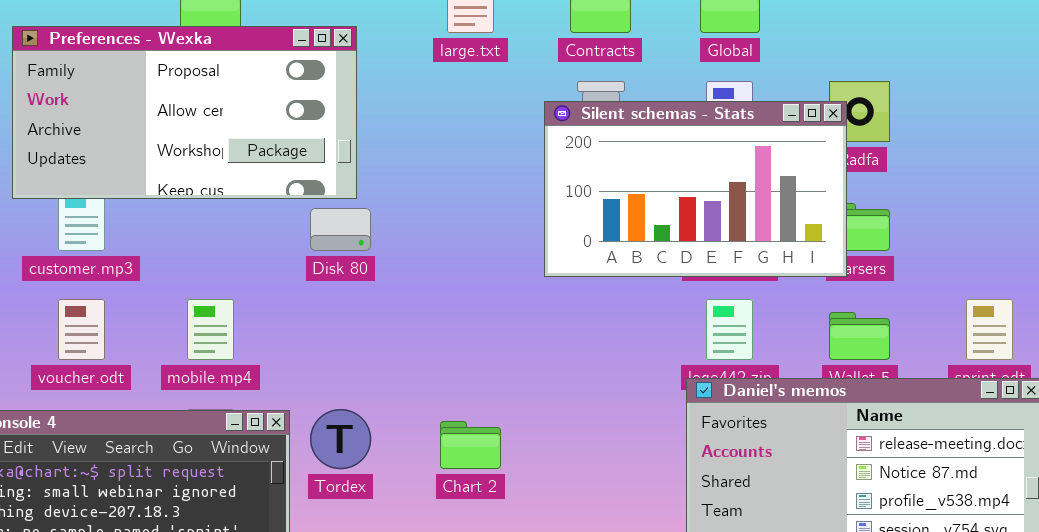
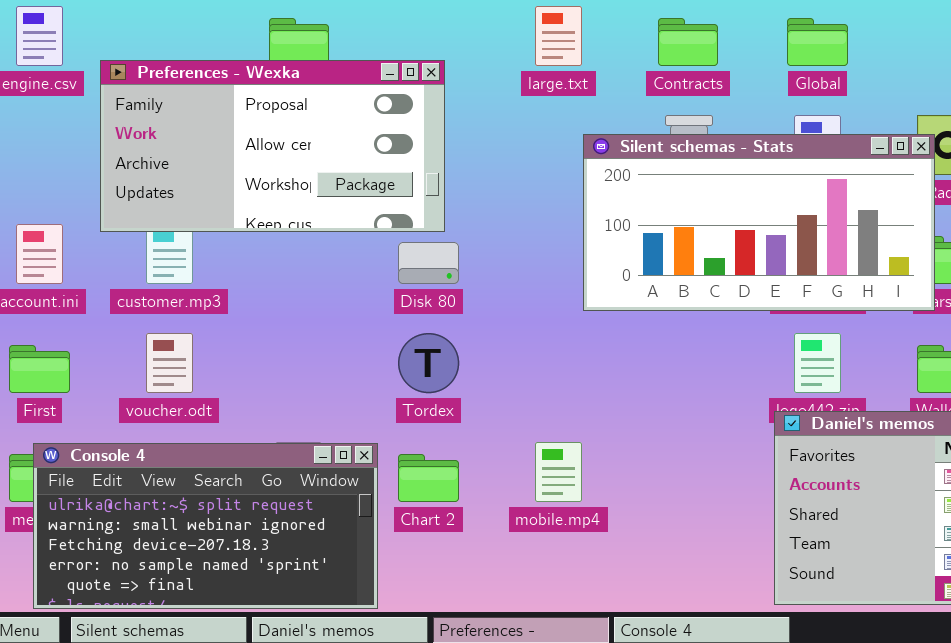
Silent schemas - Stats: [544,101,847,277] -> [583,134,935,311], resized
mobile.mp4: [187,299,234,360] -> [535,442,582,502], moved
Tordex: [310,409,371,469] -> [398,333,459,393], moved
Chart 2: [440,421,501,469] -> [398,454,459,502], moved

